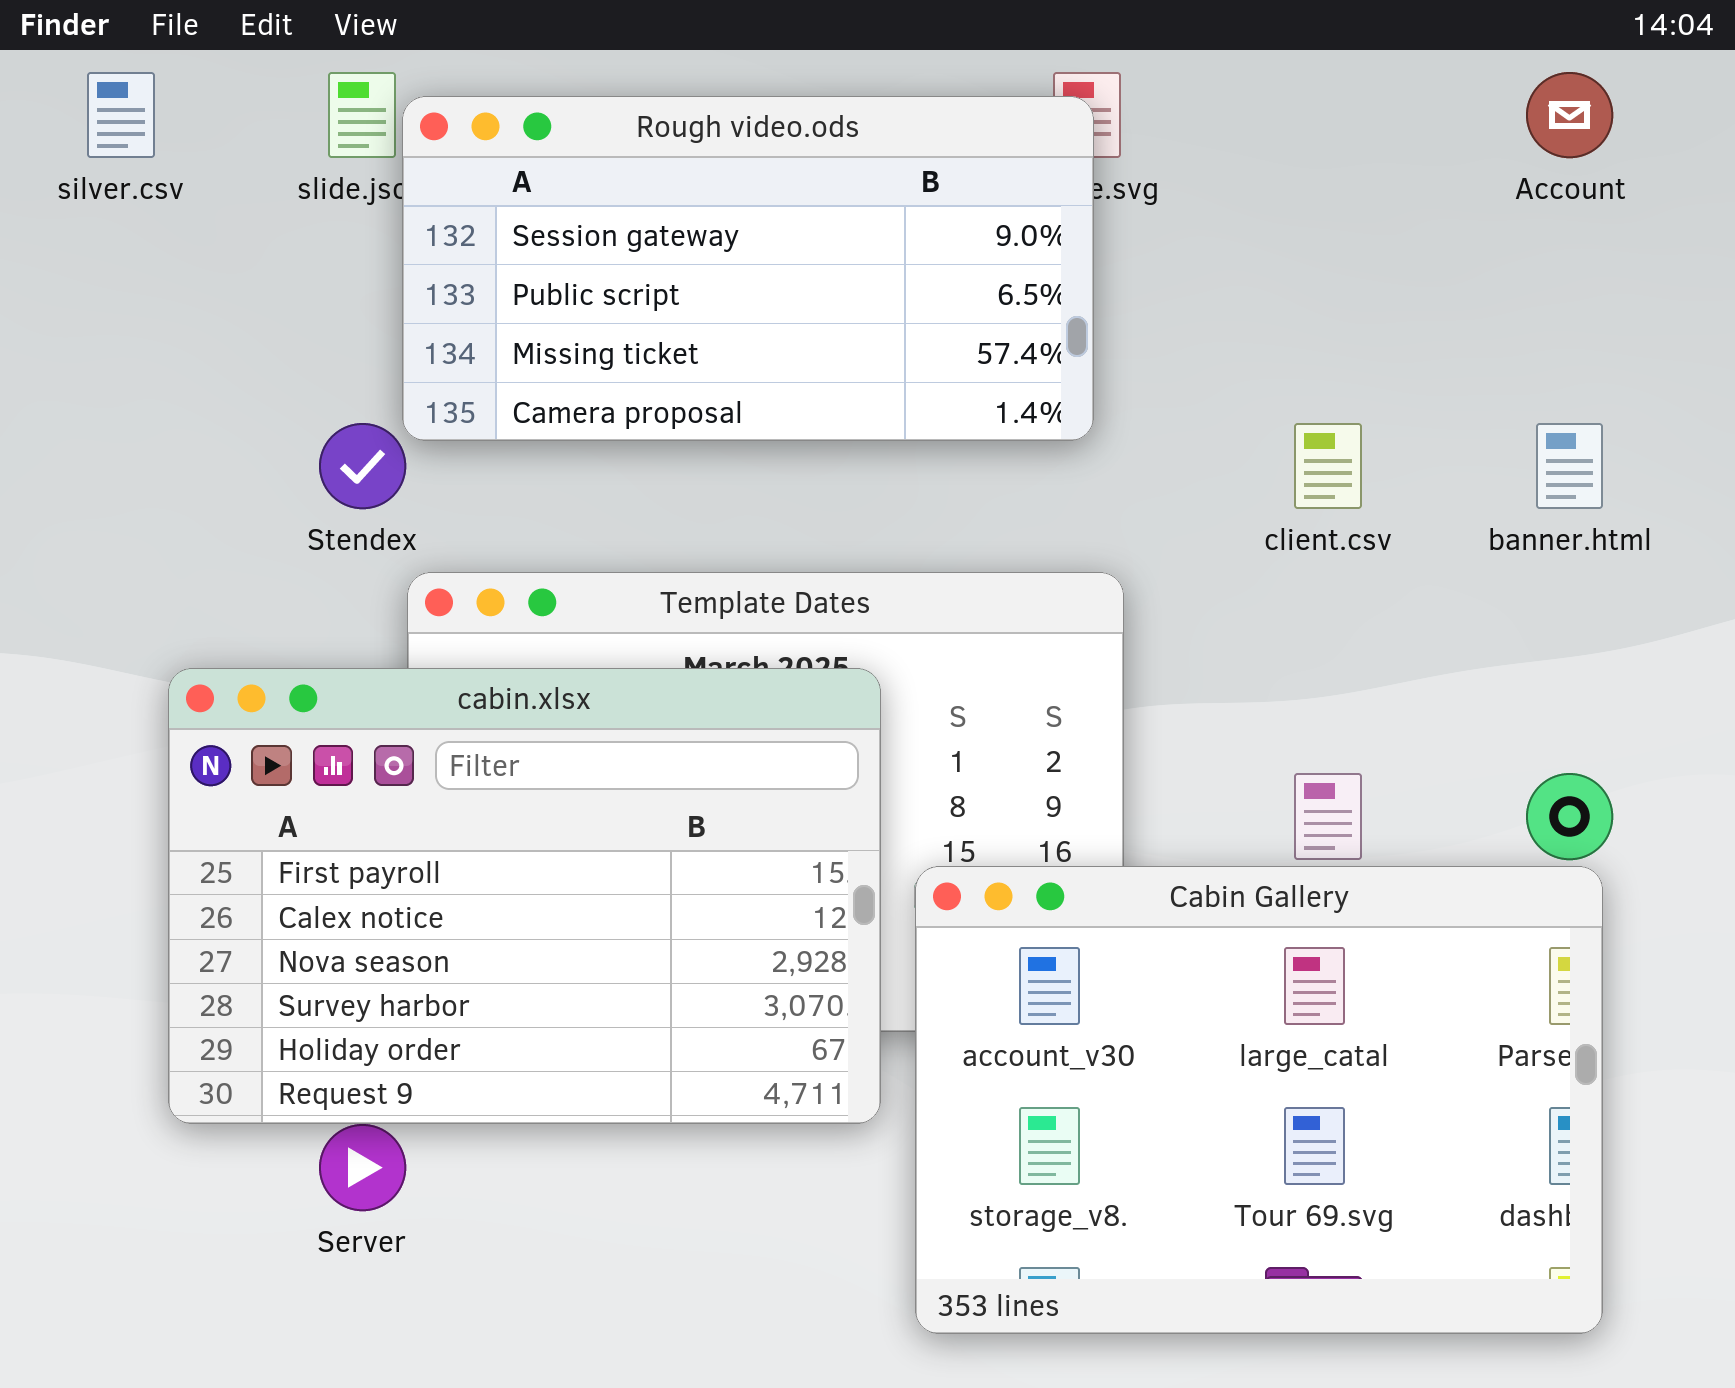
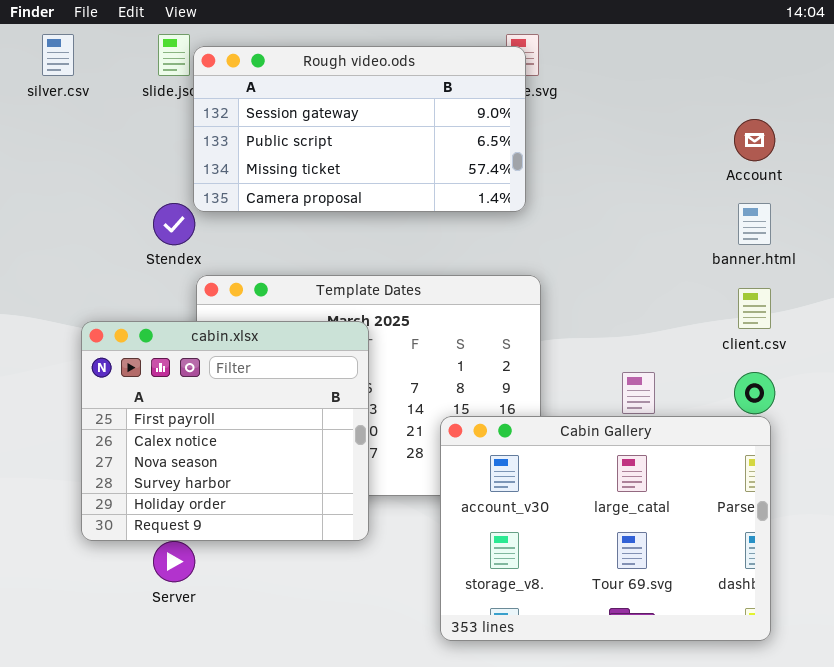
Account: [1526,72,1613,158] -> [734,119,775,161], moved
client.csv: [1294,423,1362,509] -> [738,288,771,329], moved
cabin.xlsx: [168,668,881,1124] -> [81,321,369,541], resized

